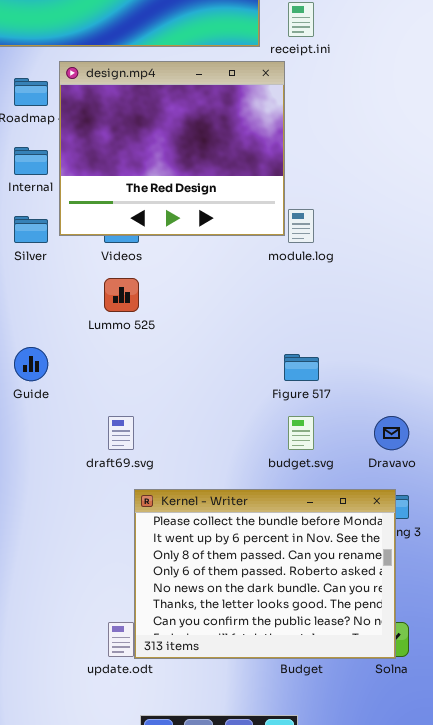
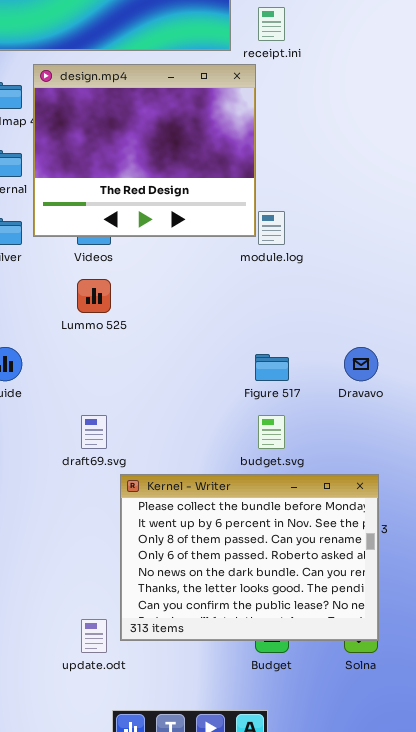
Dravavo: [374,416,409,450] -> [344,347,378,381], moved
Kernel - Writer: [134,489,396,659] -> [120,474,379,641], moved

